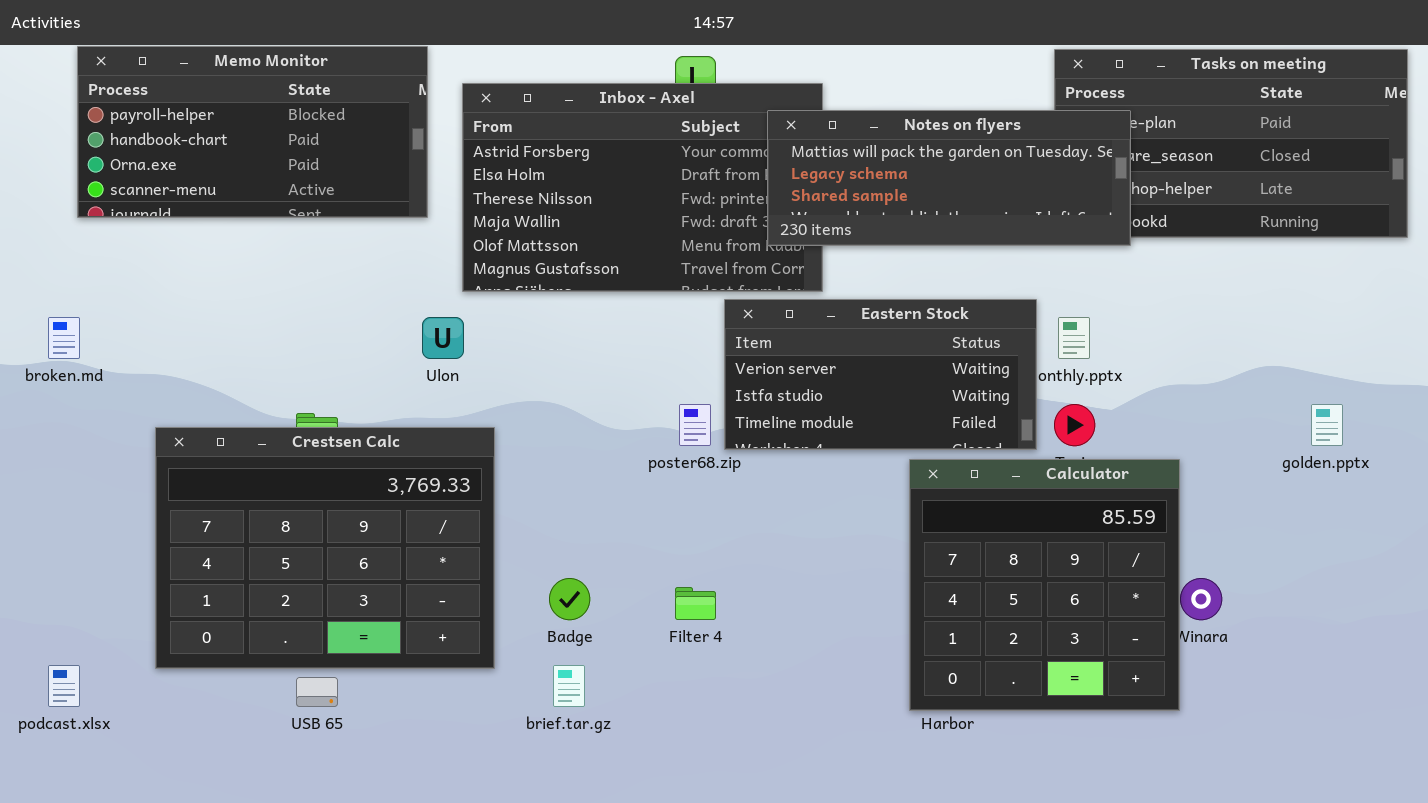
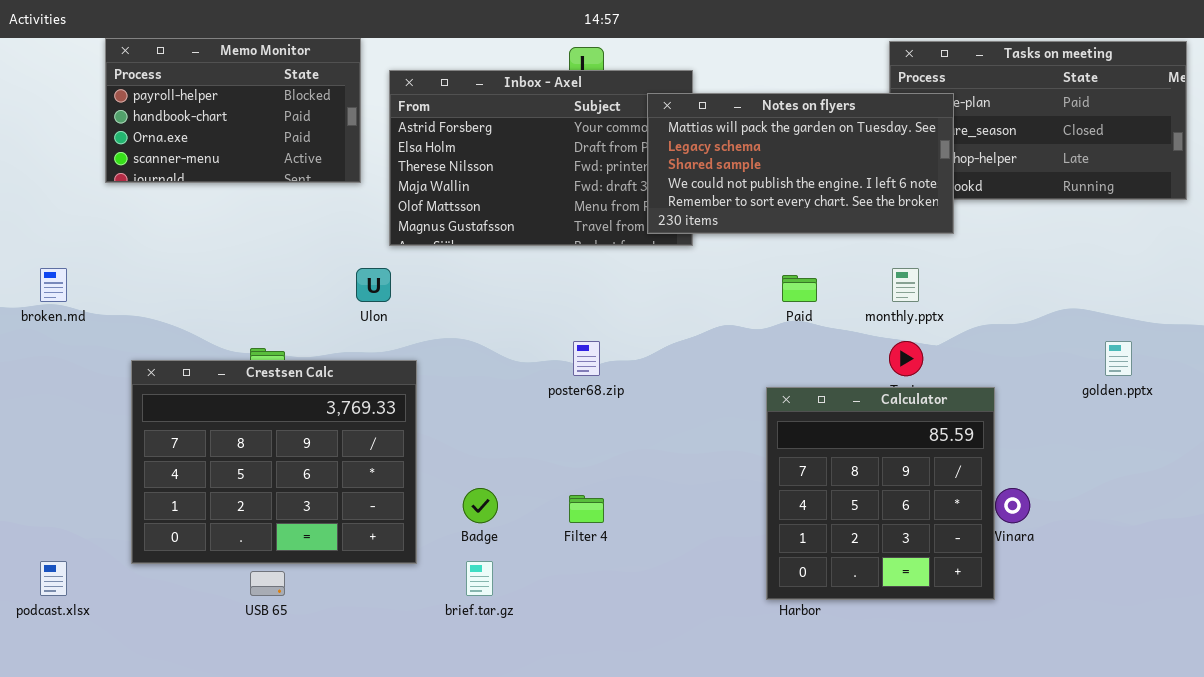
Memo Monitor: [77,46,428,218] -> [105,38,361,183], resized
Notes on flyers: [767,110,1131,246] -> [647,93,954,234], resized
Eastern Stock: [724,299,1037,450] -> none, closed

